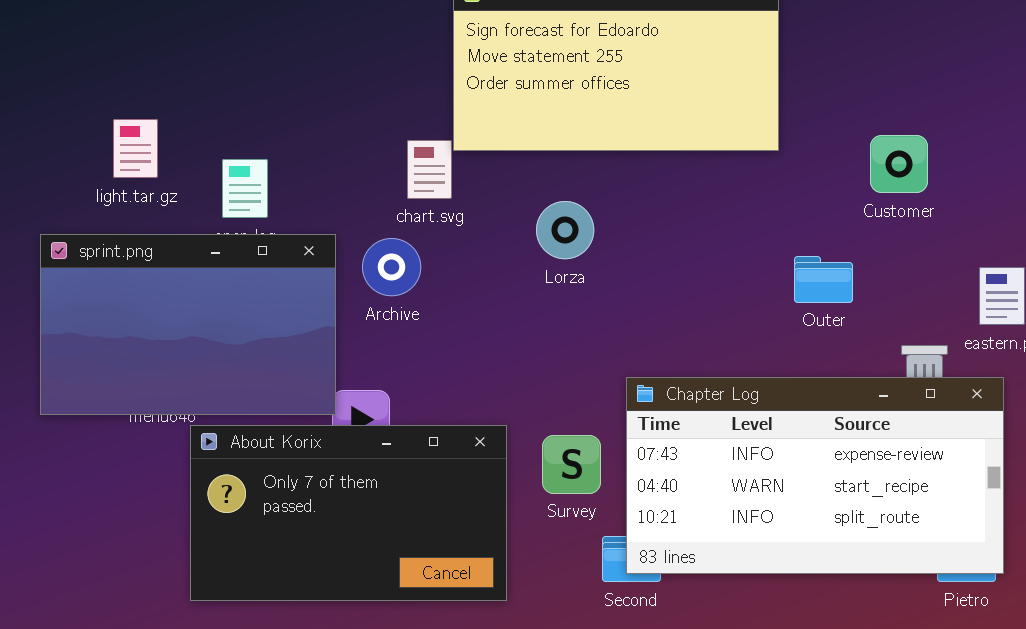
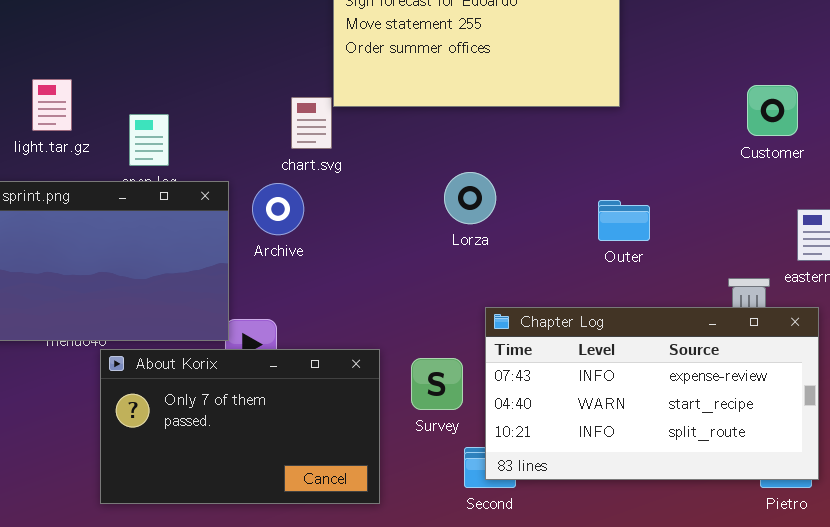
Customer: [870,135,928,193] -> [747,85,798,136], moved
Lorza: [536,201,594,259] -> [444,172,496,224], moved
Outer: [794,256,853,303] -> [598,200,650,241], moved

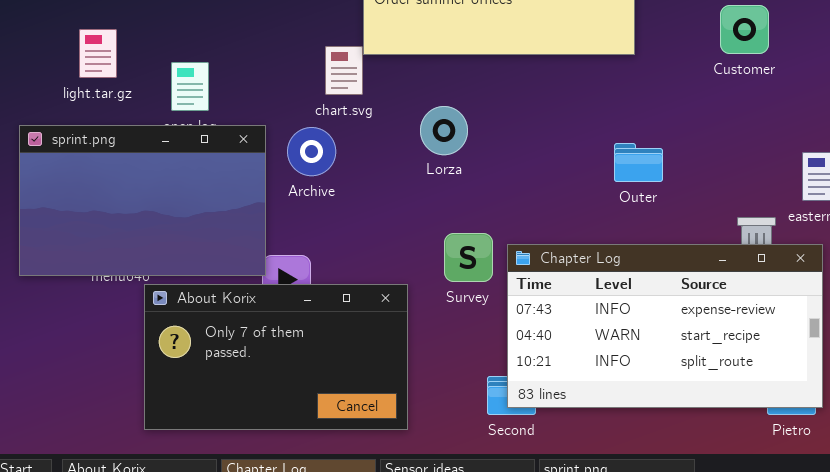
Customer: [747,85,798,136] -> [720,5,769,54], moved
Lorza: [444,172,496,224] -> [420,106,468,155], moved
Survey: [411,358,463,410] -> [444,233,493,282], moved

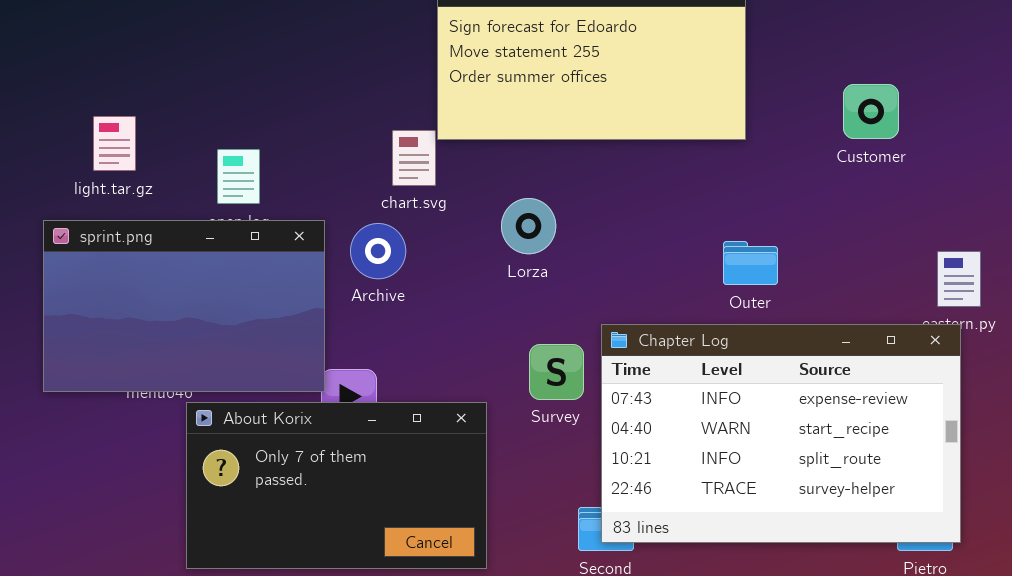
light.tar.gz: [79,29,117,78] -> [93,116,136,171], moved
Chapter Log: [507,244,823,408] -> [601,324,961,543], resized

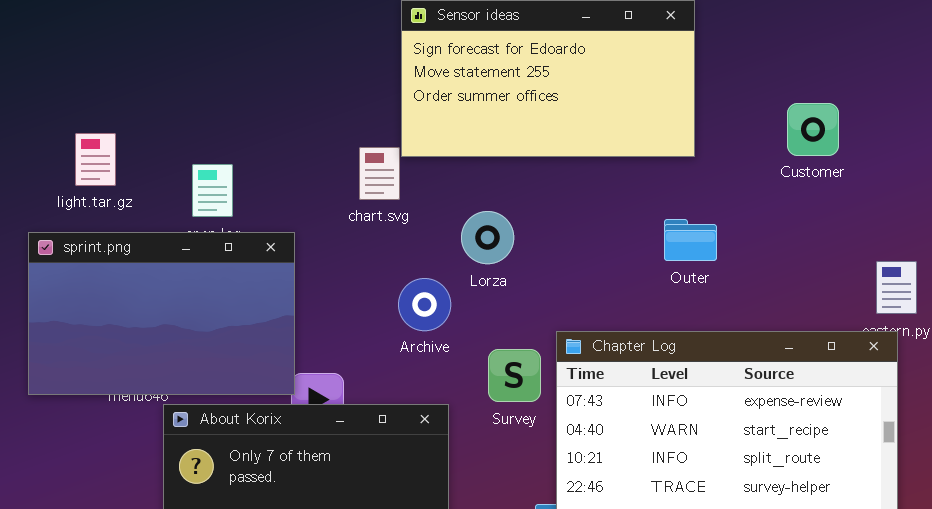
Archive: [350,223,406,279] -> [398,278,451,331], moved
Outer: [723,241,778,285] -> [664,219,717,261], moved

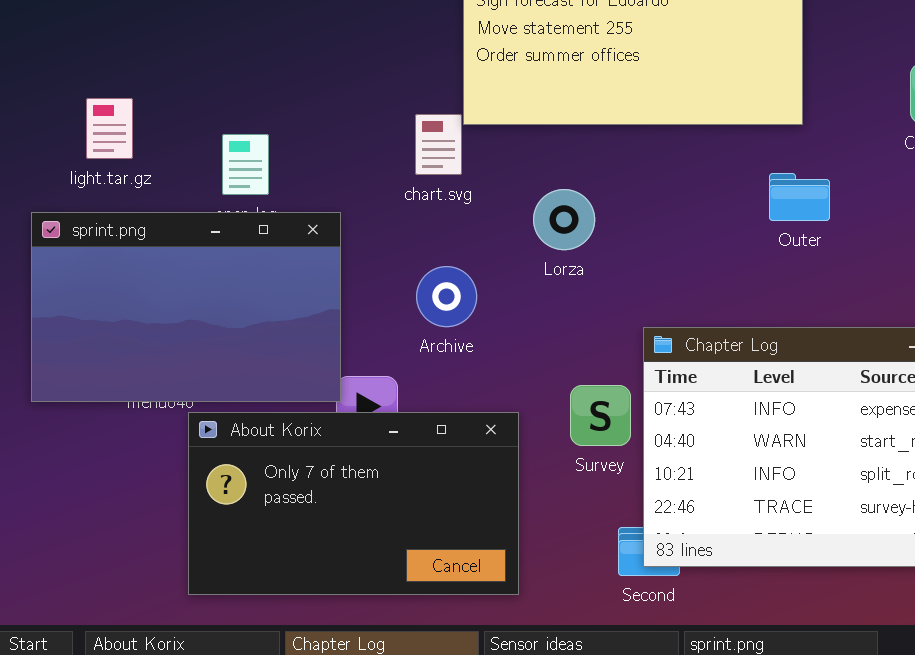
Outer: [664,219,717,261] -> [769,173,830,221], moved
Archive: [398,278,451,331] -> [416,266,477,327], moved
Survey: [488,349,541,402] -> [570,385,631,446], moved

